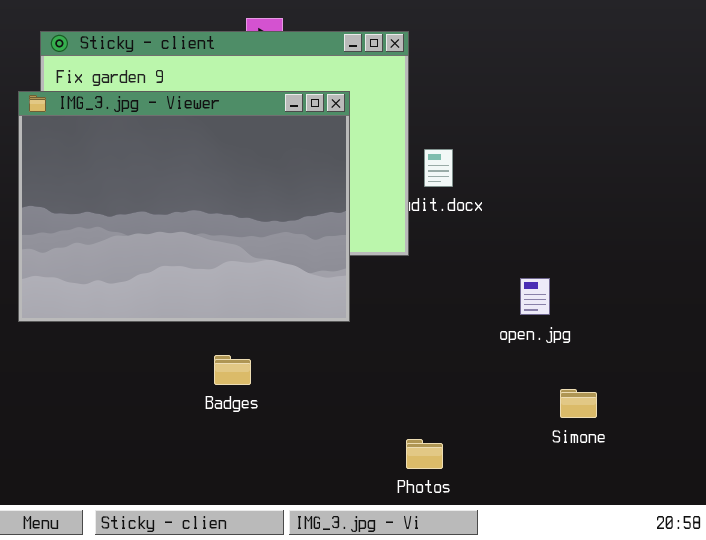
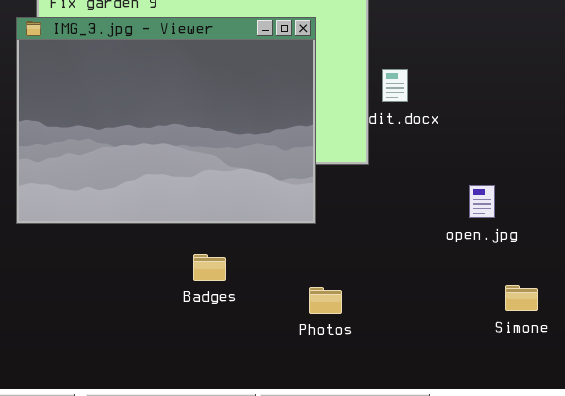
Photos: [406,439,443,469] -> [309,287,342,314], moved

